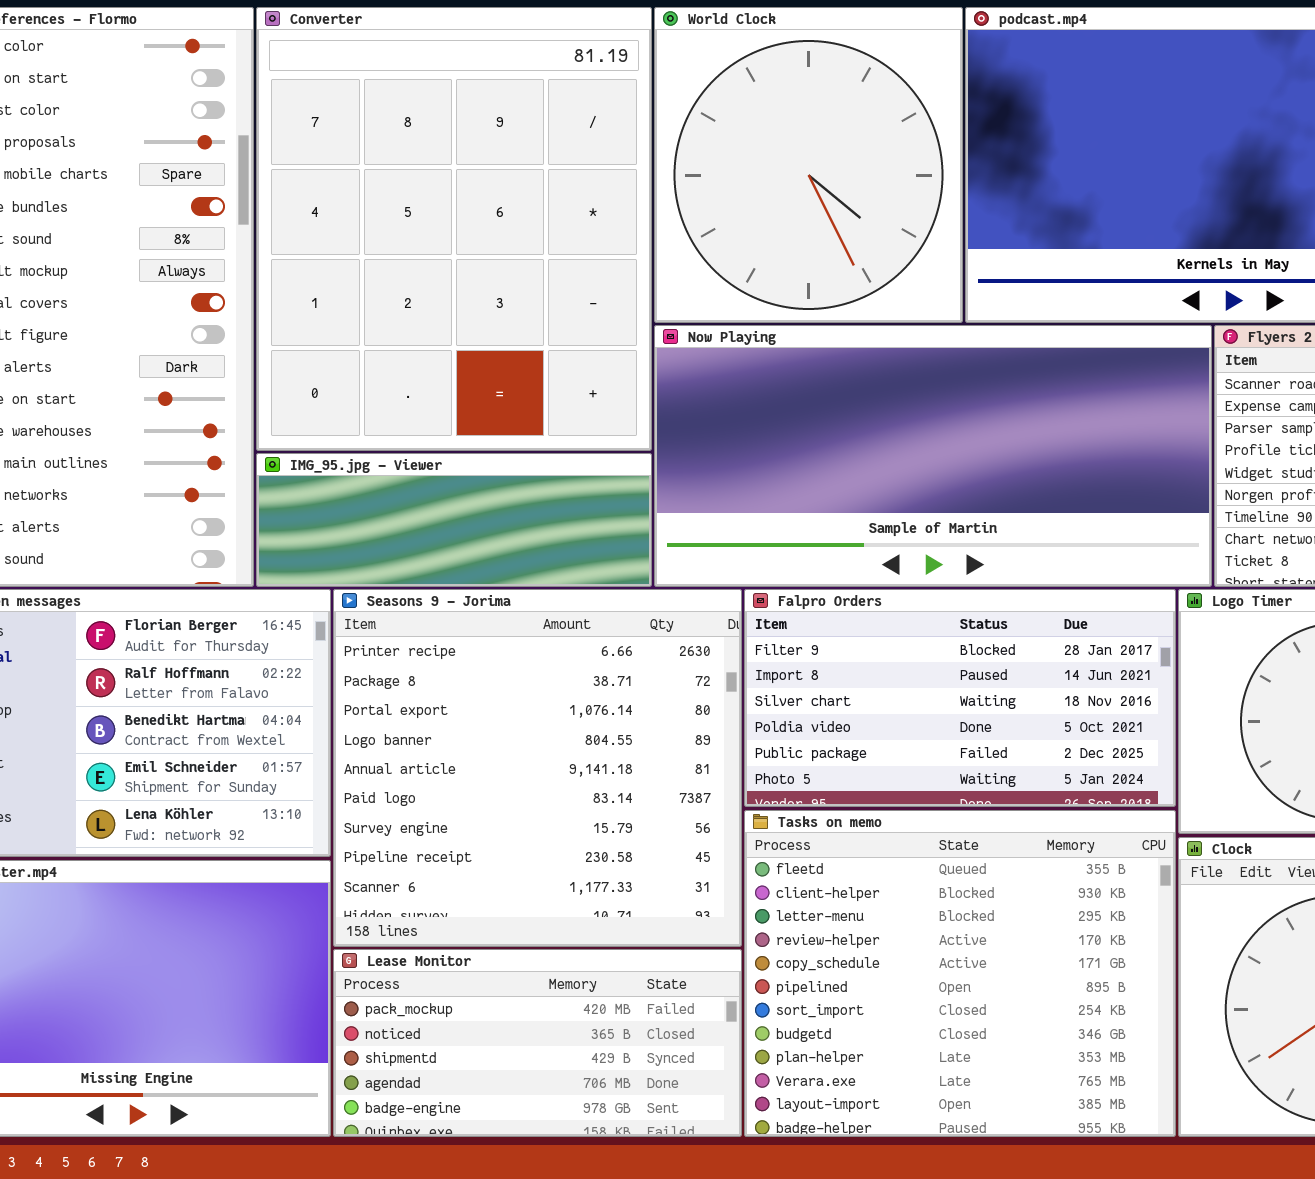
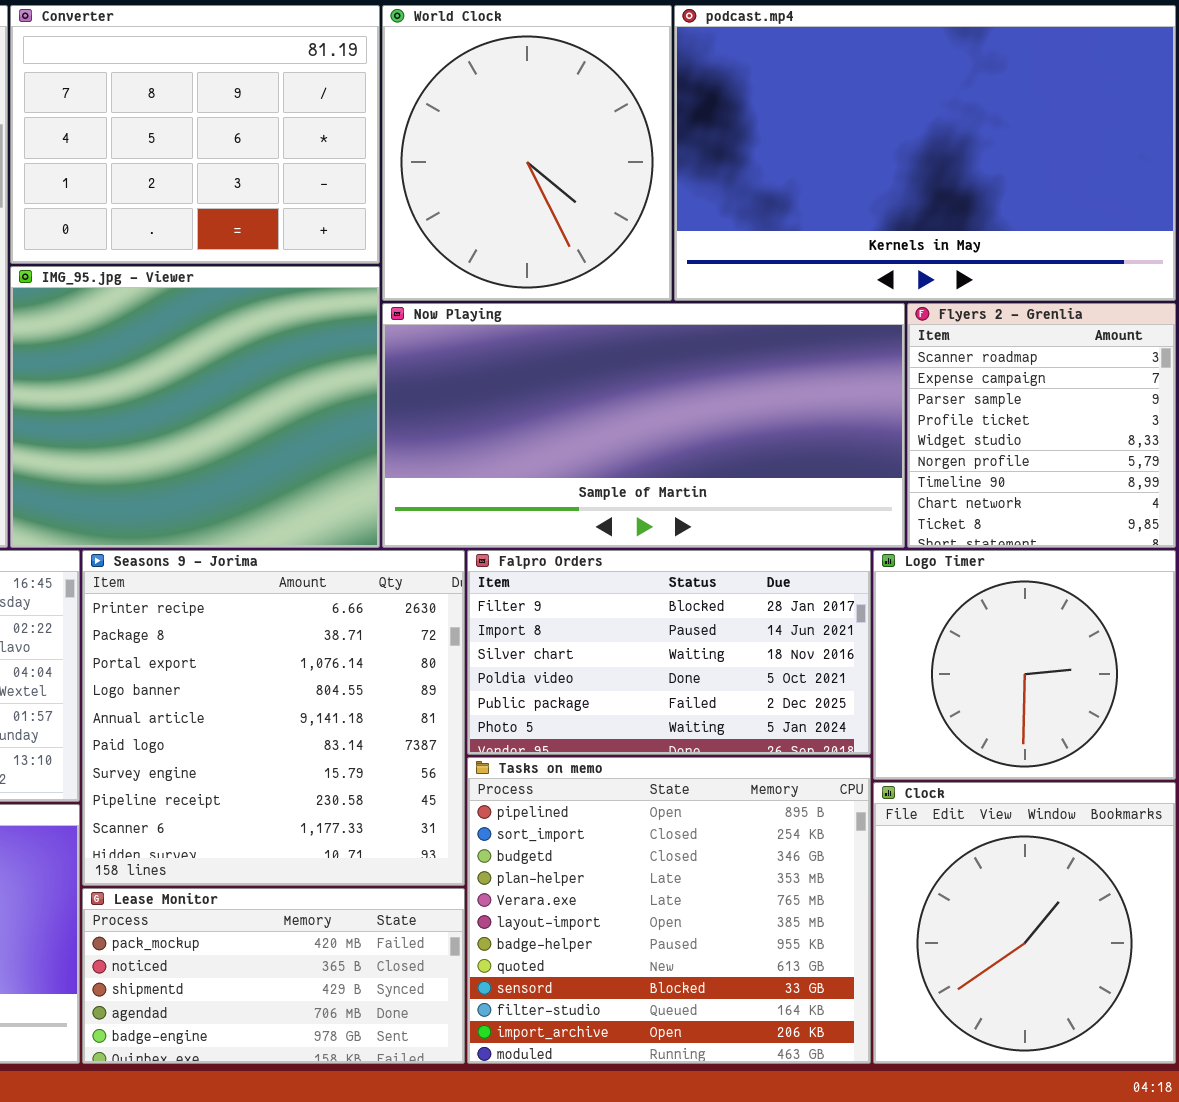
Converter: [256,7,652,451] -> [10,5,380,264], resized
IMG_95.jpg - Viewer: [256,453,652,587] -> [10,266,380,548], resized
Tasks on memo: [744,810,1176,1137] -> [467,757,871,1064], scrolled down 5 rows

